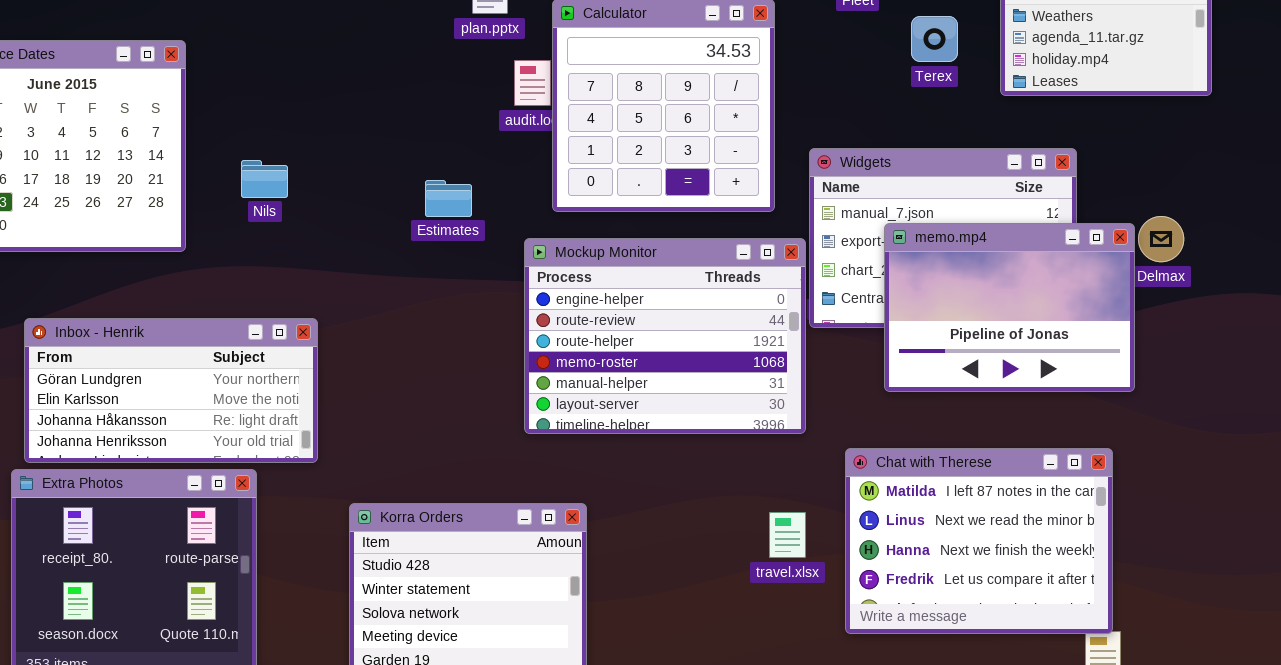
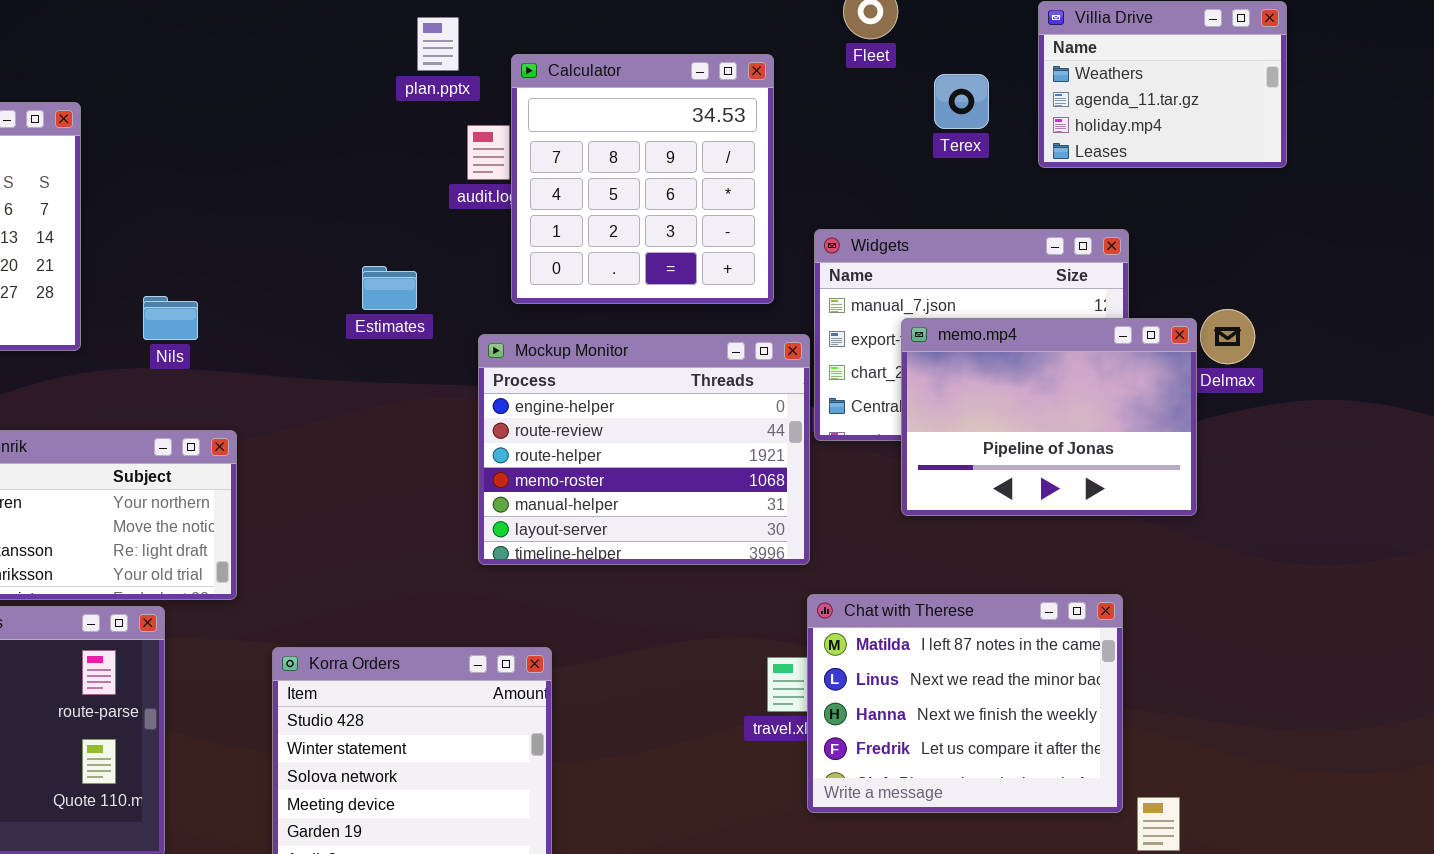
Nils: [241,160,288,198] -> [143,296,198,340], moved
Chat with Therese: [845,448,1113,634] -> [807,594,1123,813], moved

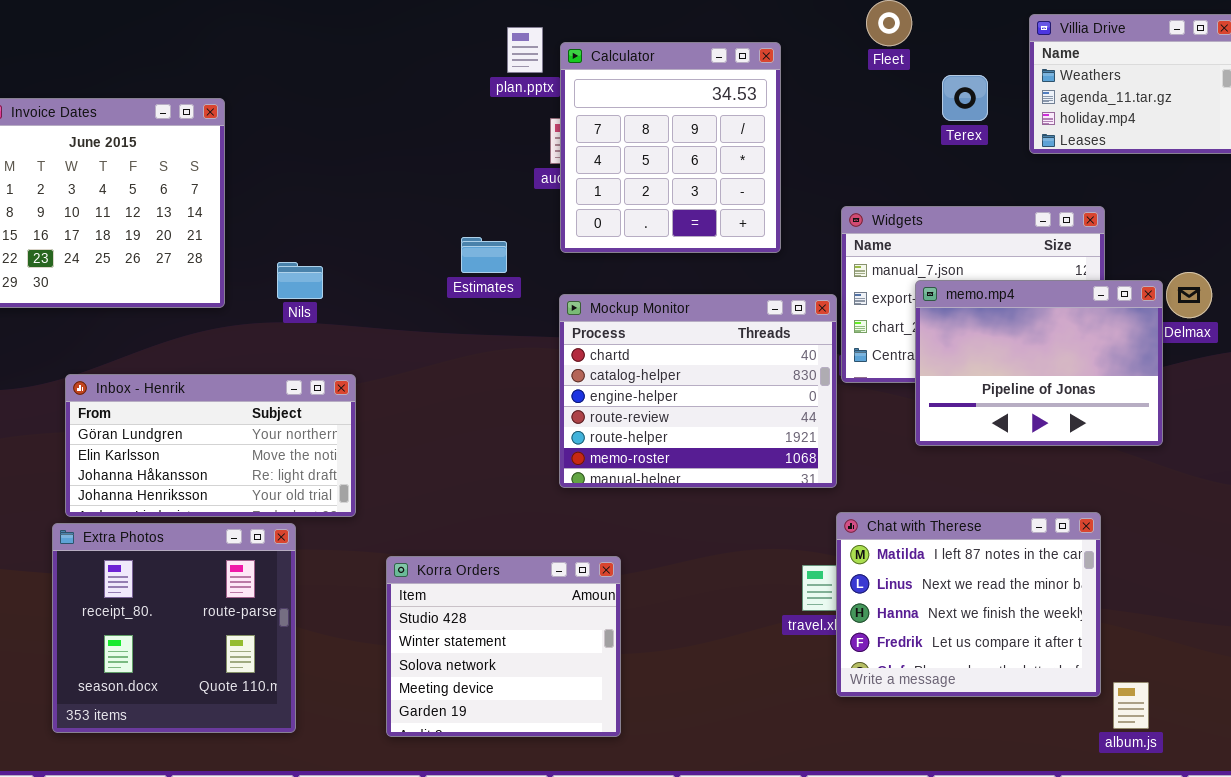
Calculator: [511,54,774,304] -> [560,42,781,253], moved
Mockup Monitor: [478,334,810,565] -> [559,294,837,488], scrolled up 2 rows

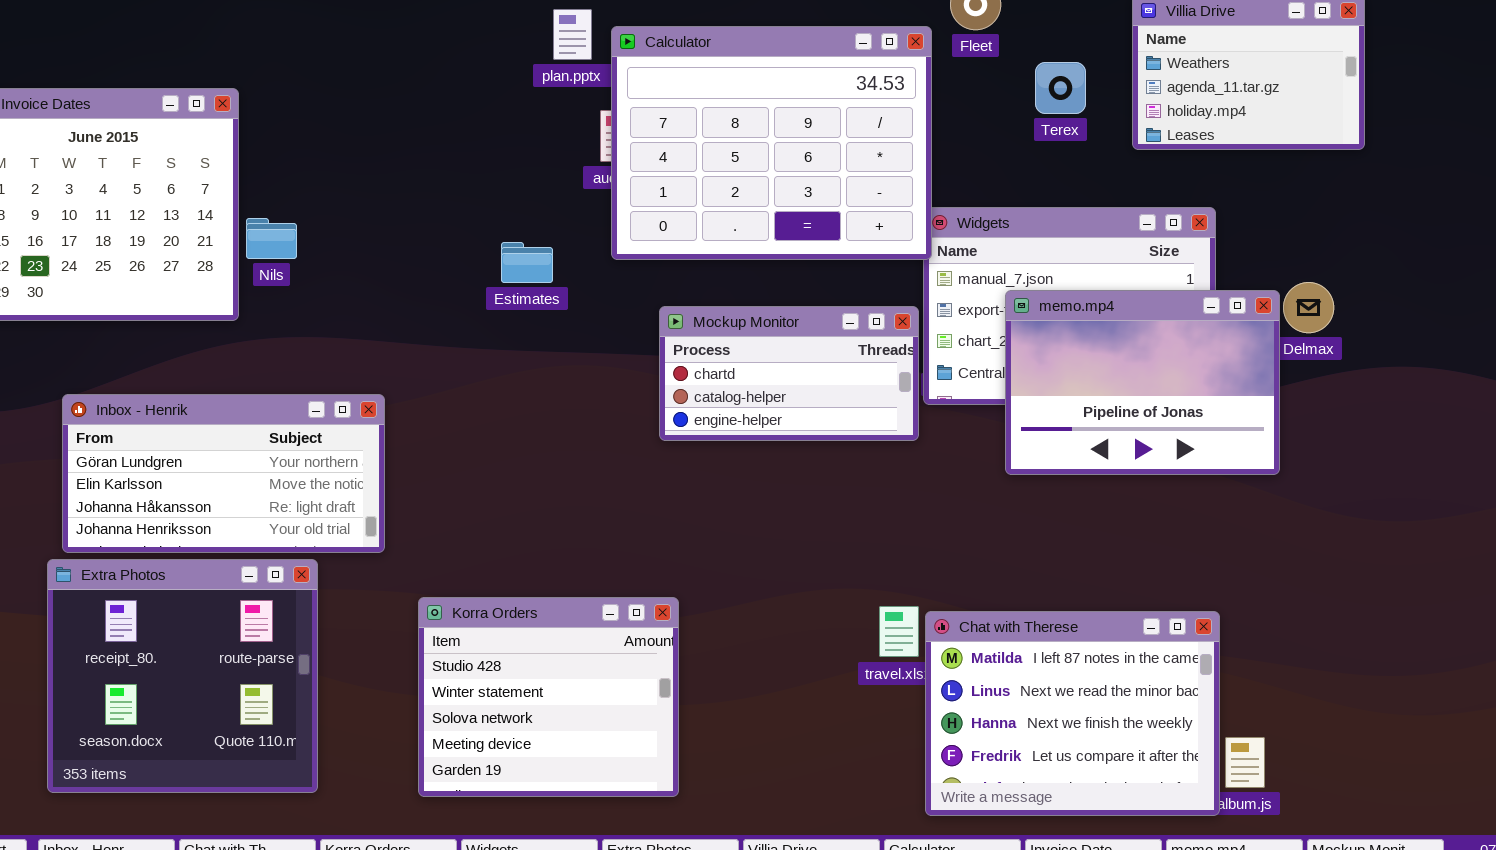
Calculator: [560,42,781,253] -> [611,26,932,260], resized
Nils: [277,262,323,299] -> [246,218,297,259], moved
Mockup Monitor: [559,294,837,488] -> [659,306,919,441], resized
Chat with Therese: [836,512,1101,697] -> [925,611,1220,816], moved

